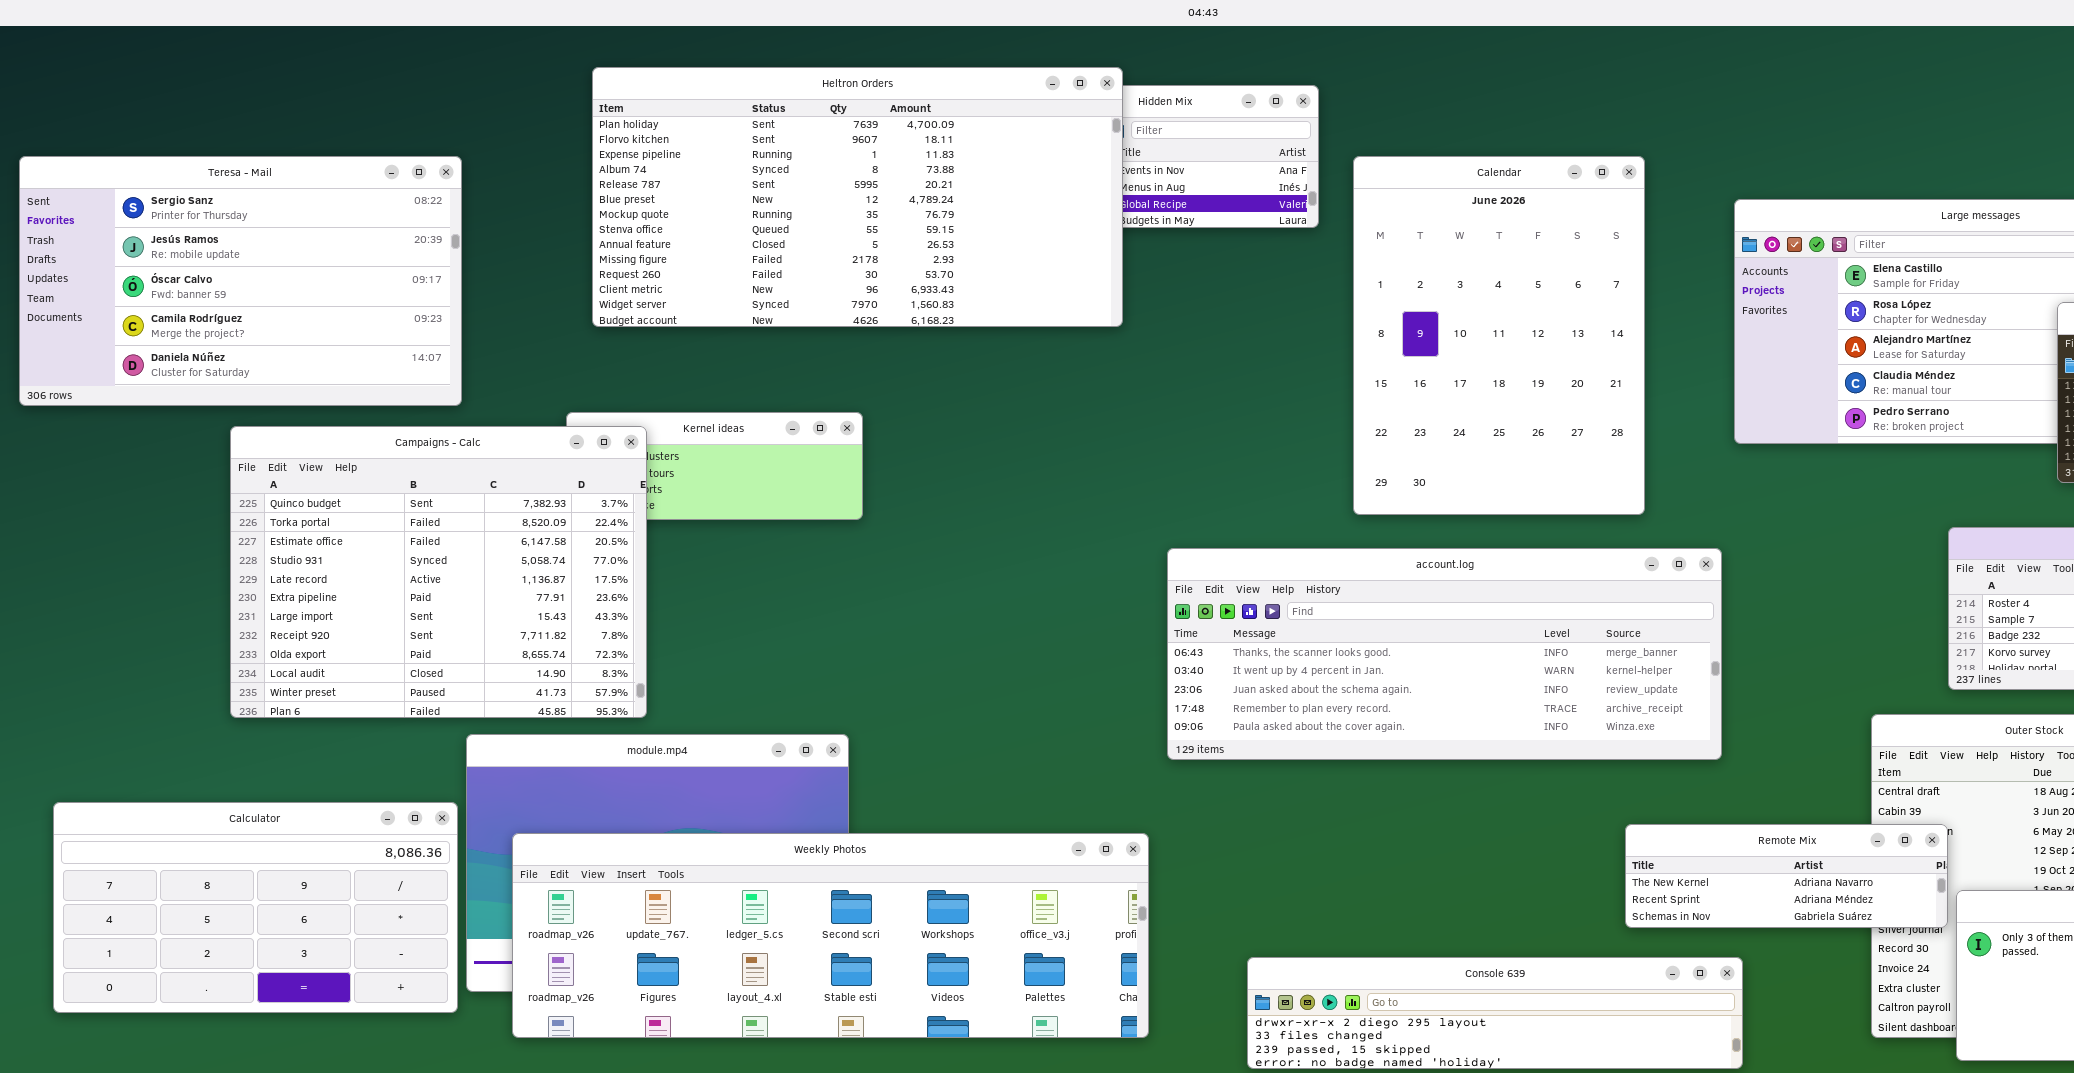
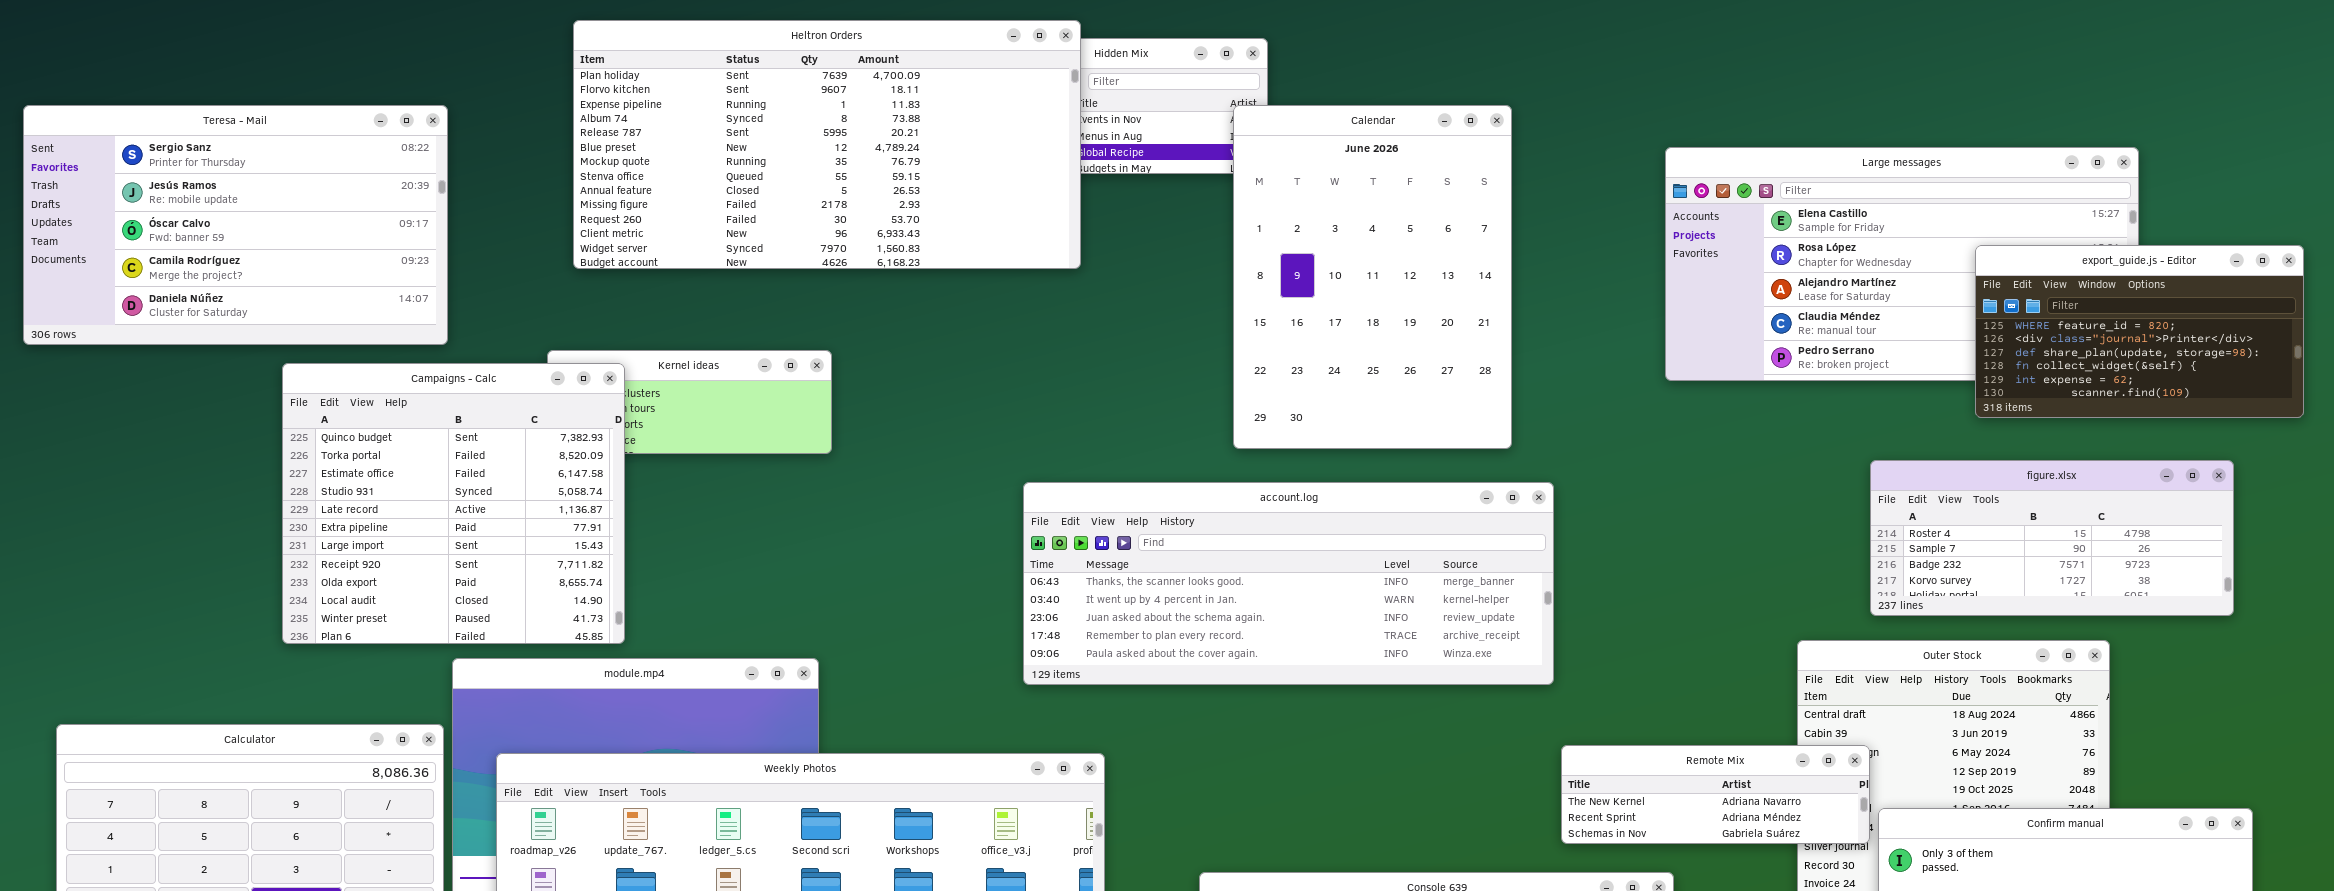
Calendar: [1353,156,1645,515] -> [1233,105,1512,449], moved
Campaigns - Calc: [230,426,647,718] -> [282,363,625,644], resized
account.log: [1167,548,1722,760] -> [1023,482,1554,685], moved

